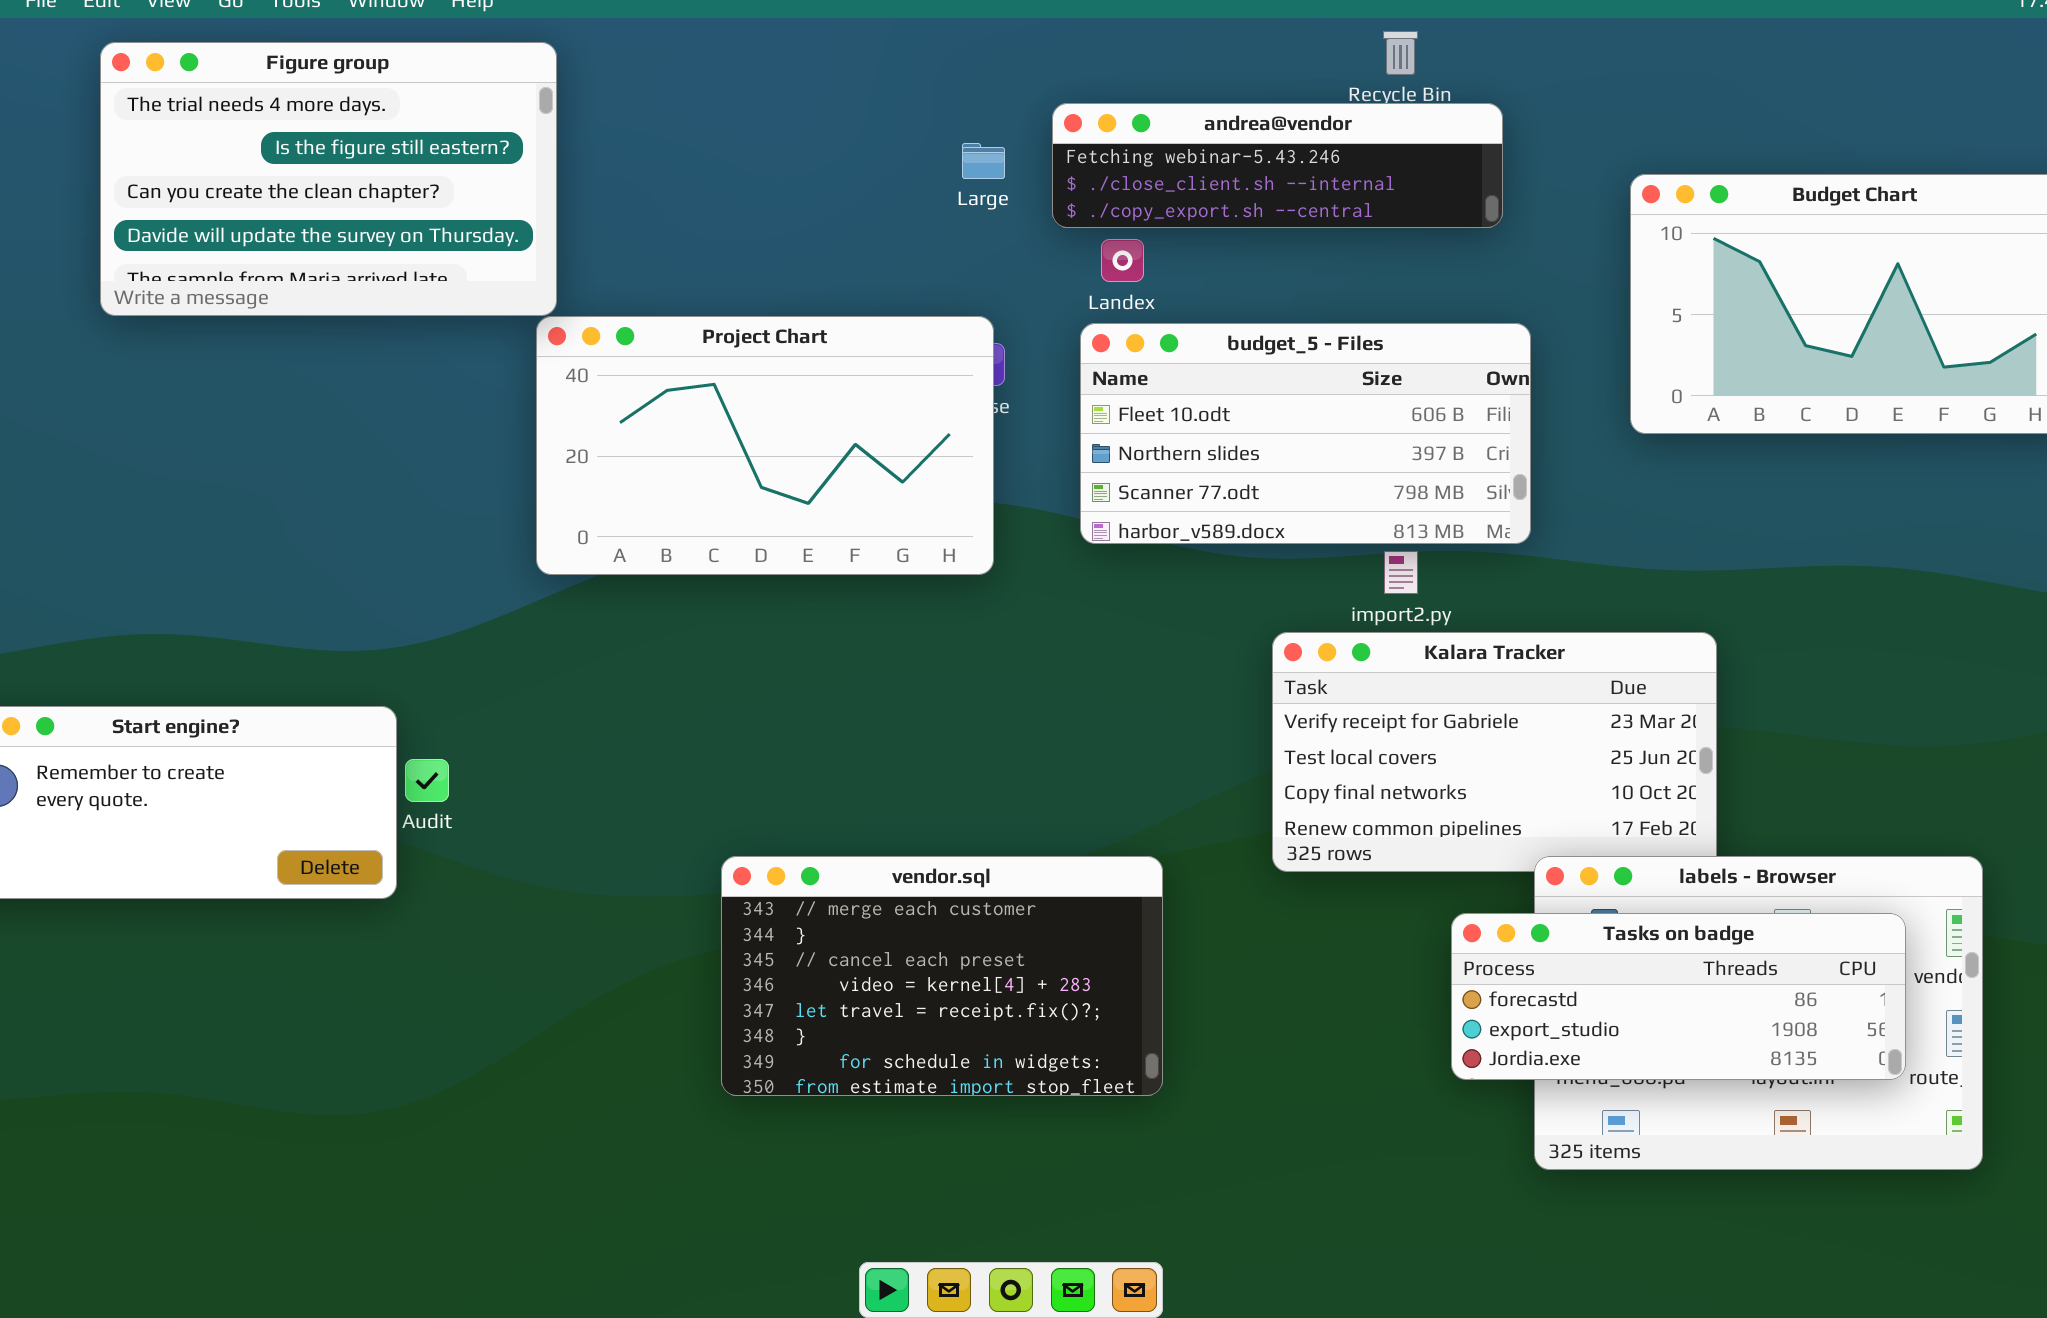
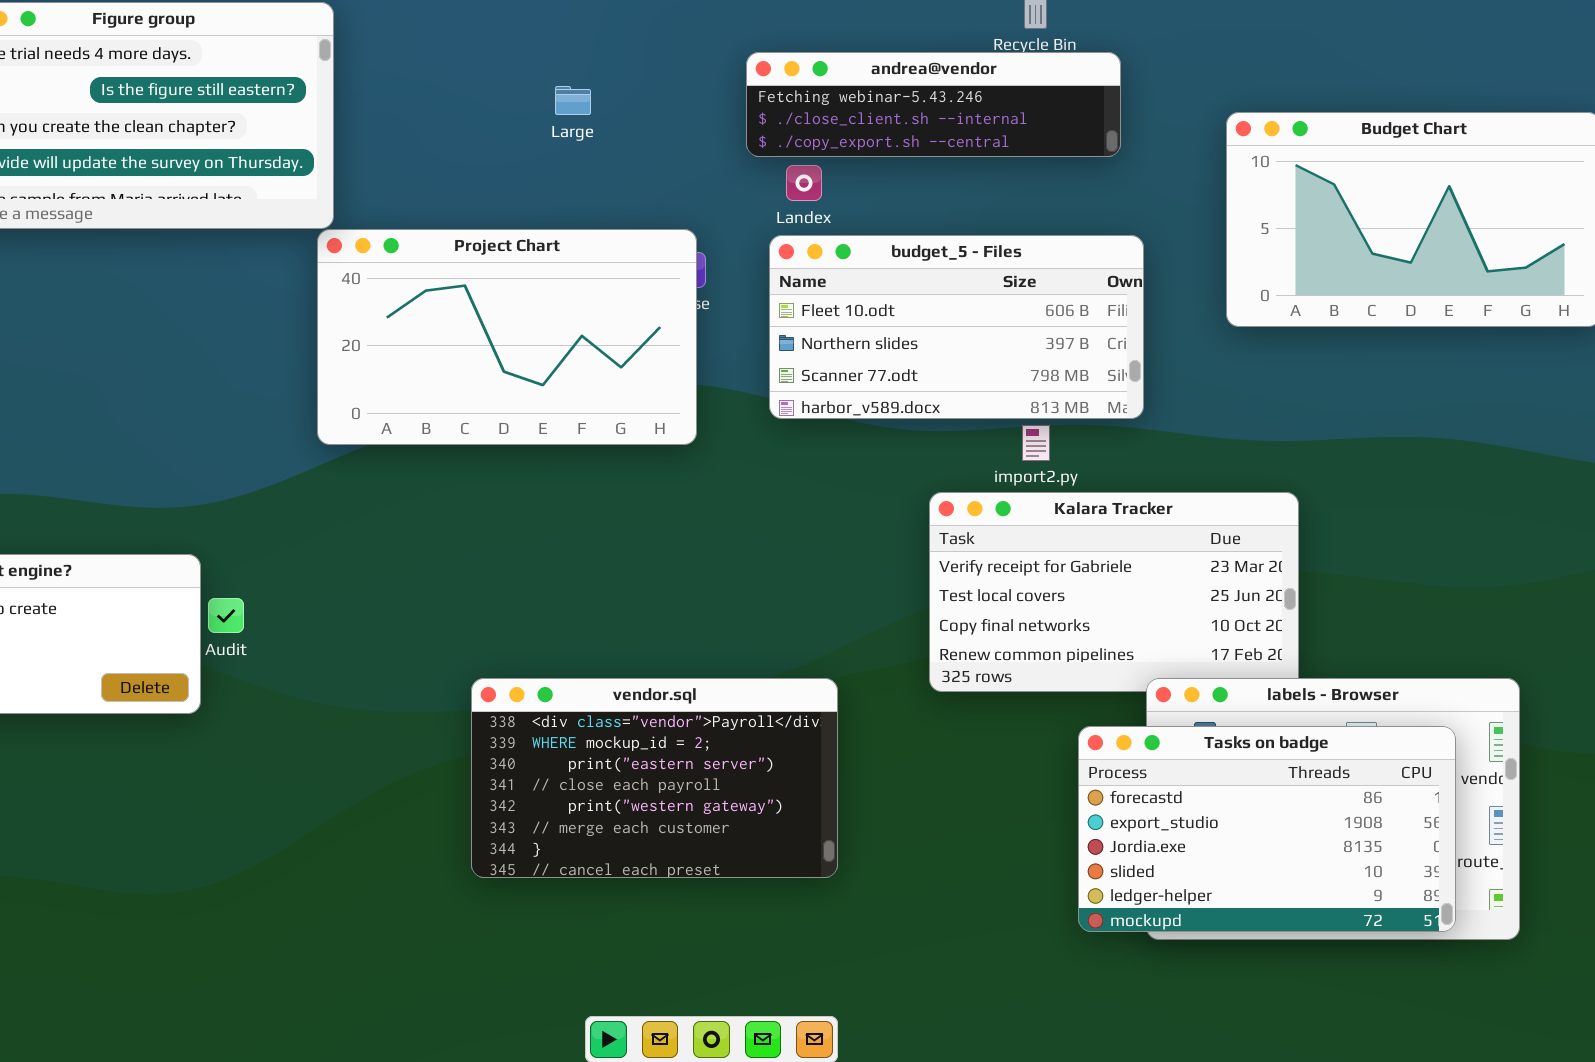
Large: [962,143,1005,179] -> [555,86,591,115], moved
vendor.sql: [721,856,1163,1096] -> [471,678,838,878], scrolled up 5 rows
Tasks on badge: [1451,913,1906,1080] -> [1078,726,1456,932], resized

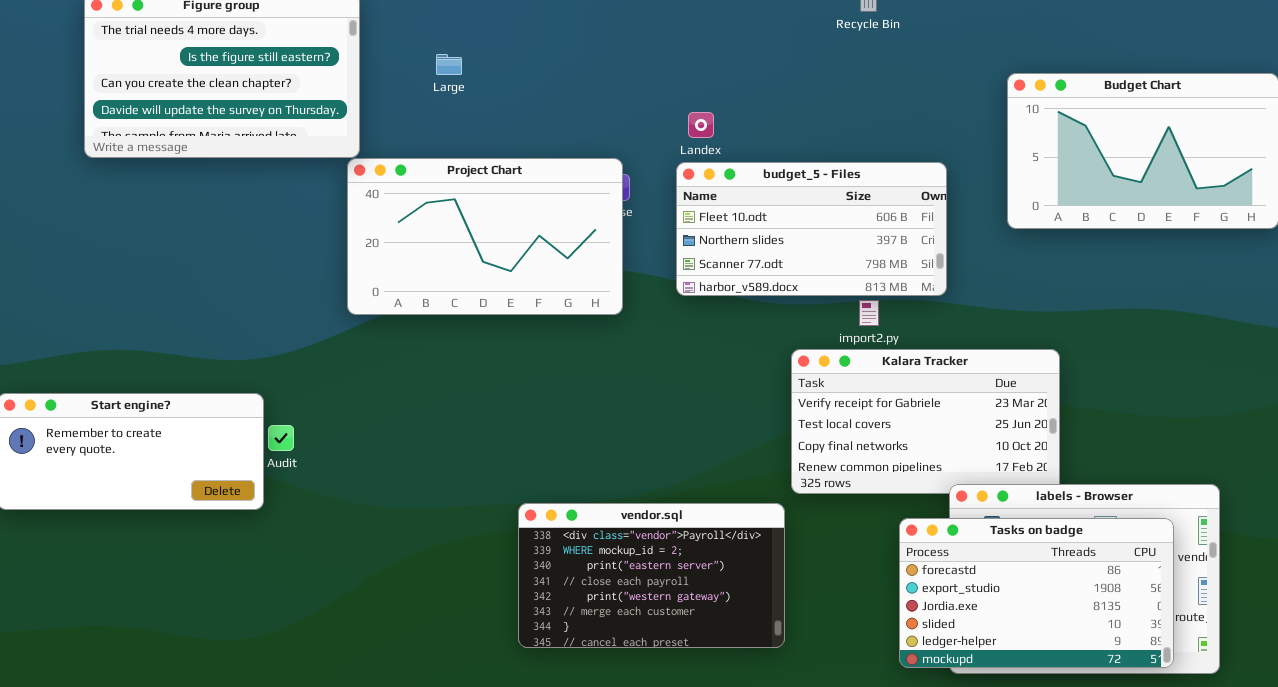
andrea@vendor: [746,52,1121,157] -> none, closed
Large: [555,86,591,115] -> [436,54,462,75], moved
vendor.sql: [471,678,838,878] -> [518,503,785,648], moved

